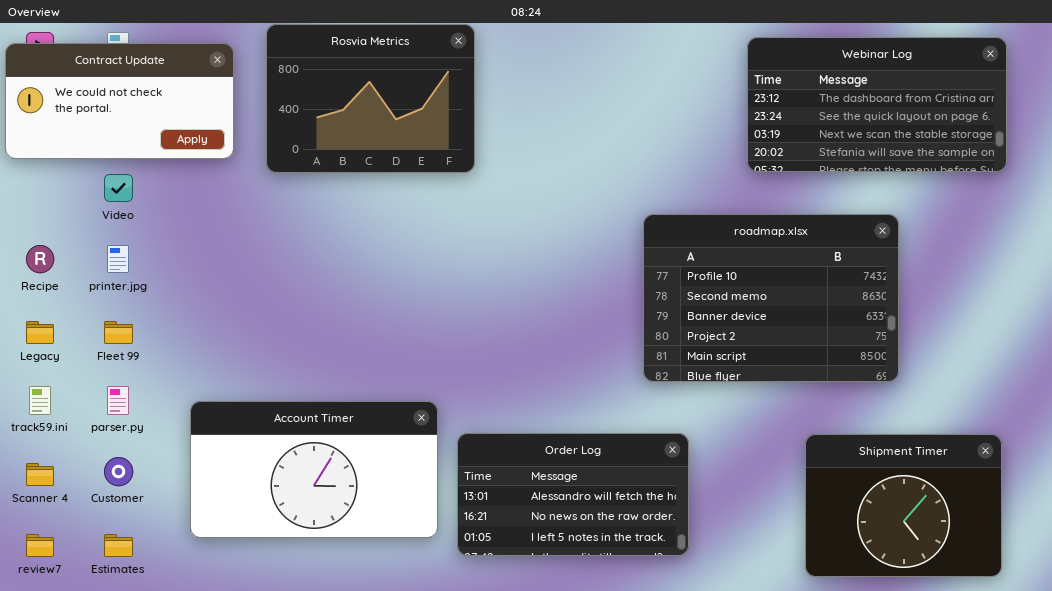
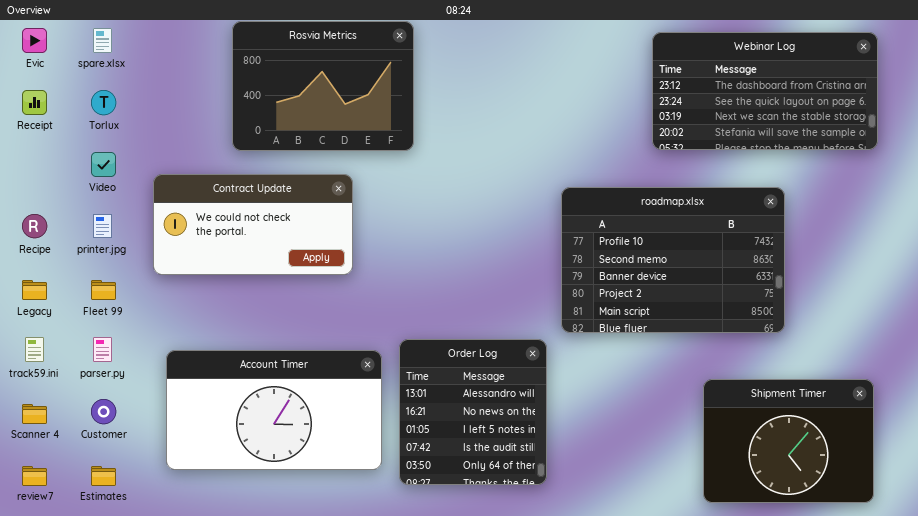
Contract Update: [5,43,234,159] -> [153,174,353,275], moved
Order Log: [457,433,689,556] -> [399,339,547,485], resized

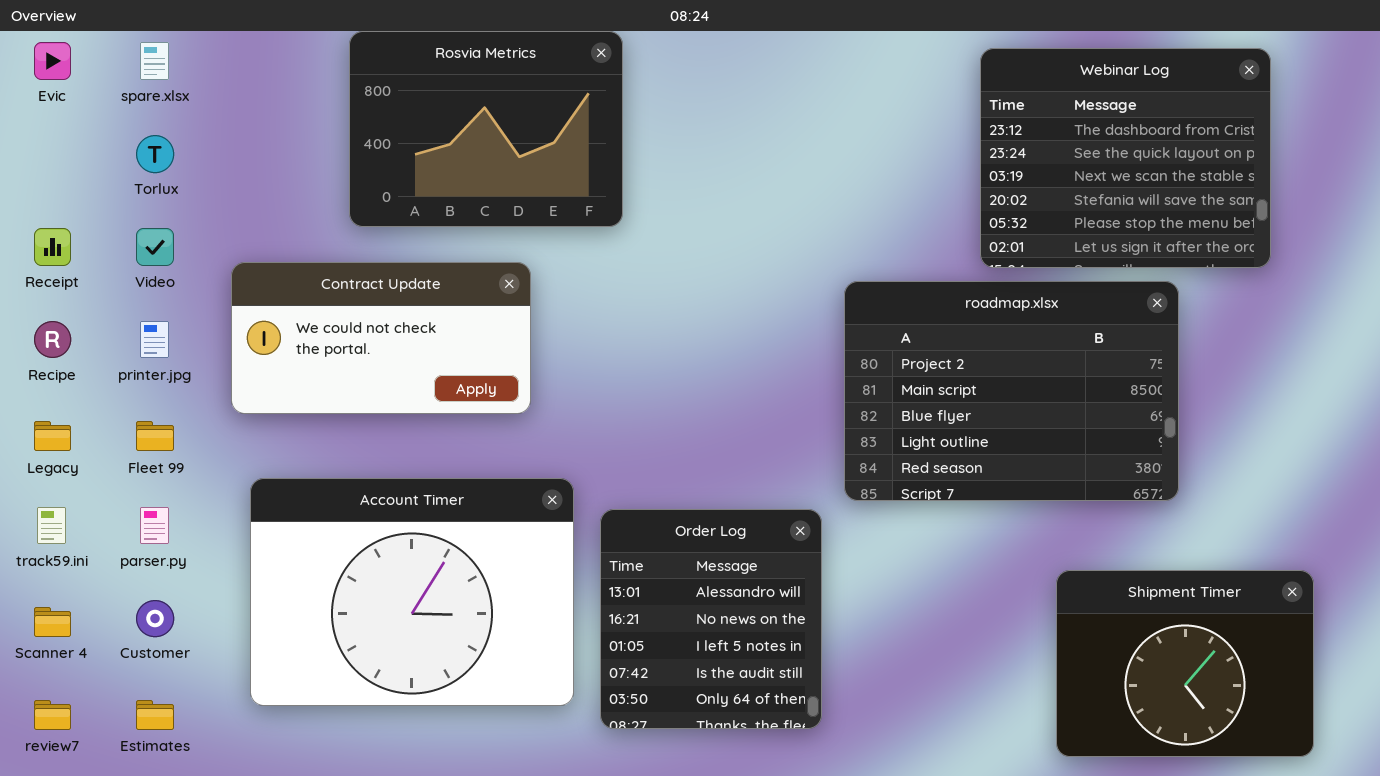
Webinar Log: [652,32,878,150] -> [980,48,1271,268], resized
Receipt: [22,90,47,115] -> [34,228,71,266], moved
roadmap.xlsx: [561,187,785,333] -> [844,281,1179,501], scrolled down 3 rows
Account Timer: [166,350,382,470] -> [250,478,574,706], resized

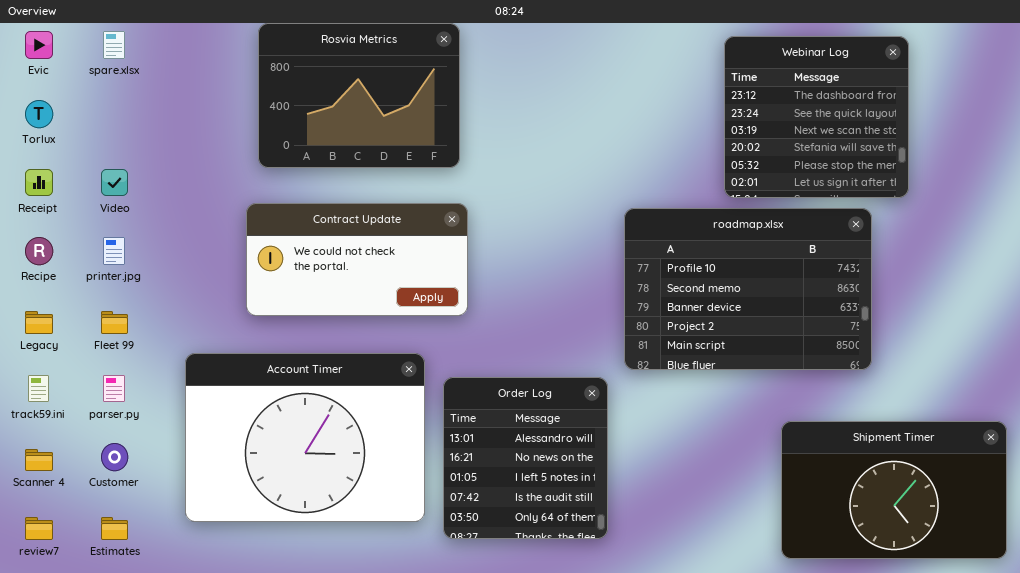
Webinar Log: [980,48,1271,268] -> [724,36,909,198], resized
Torlux: [136,135,174,173] -> [25,100,53,128], moved
Contract Update: [231,262,531,414] -> [246,203,468,316], moved
roadmap.xlsx: [844,281,1179,501] -> [624,208,872,370], scrolled up 3 rows
Shipment Timer: [1056,570,1314,757] -> [781,421,1007,559], resized

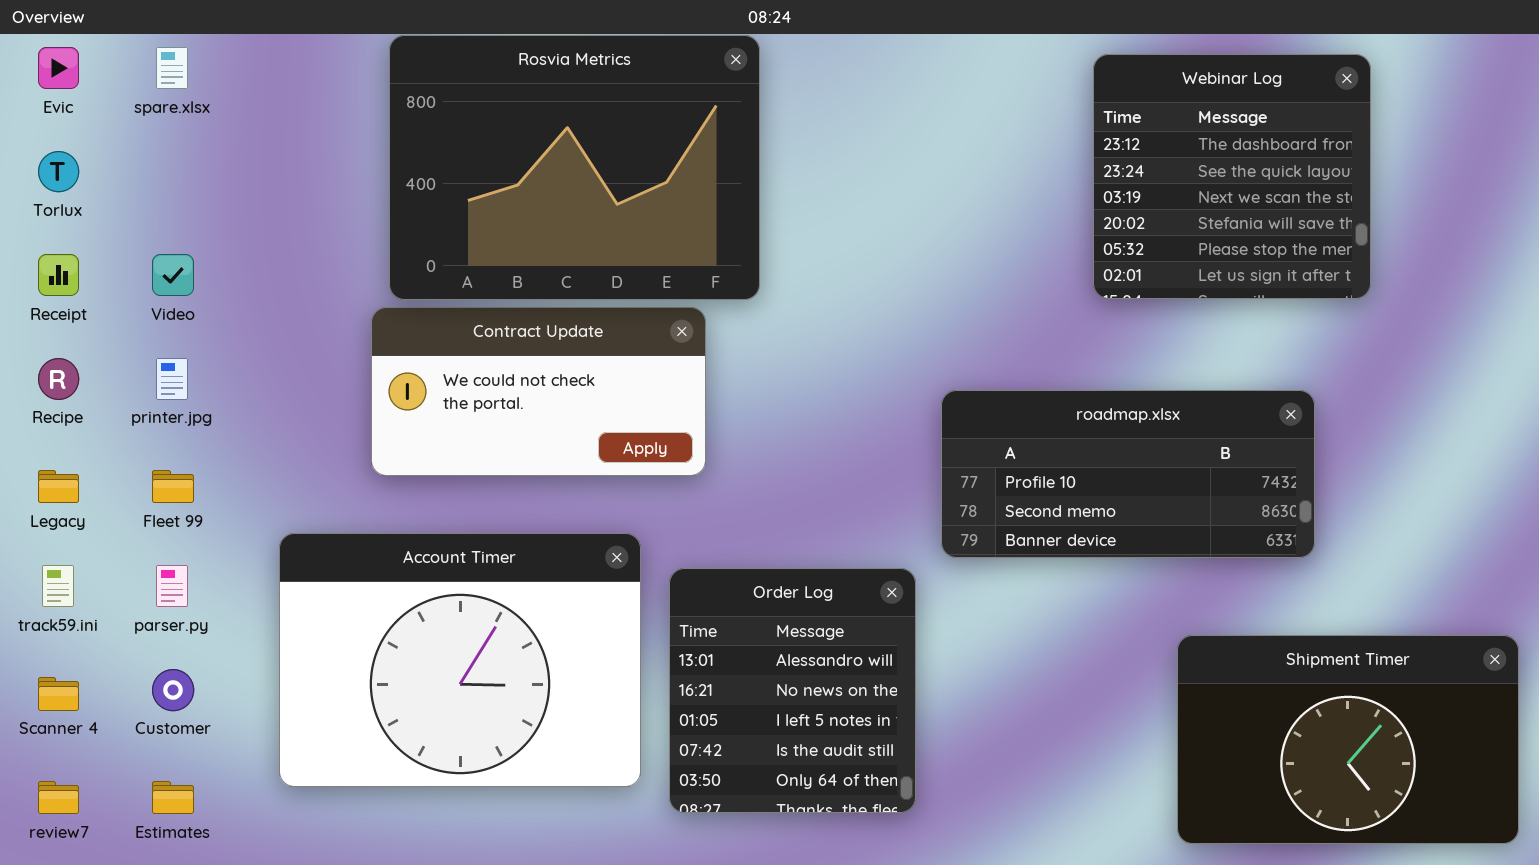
Rosvia Metrics: [258,23,460,168] -> [389,35,760,300], resized
roadmap.xlsx: [624,208,872,370] -> [941,390,1315,558], resized

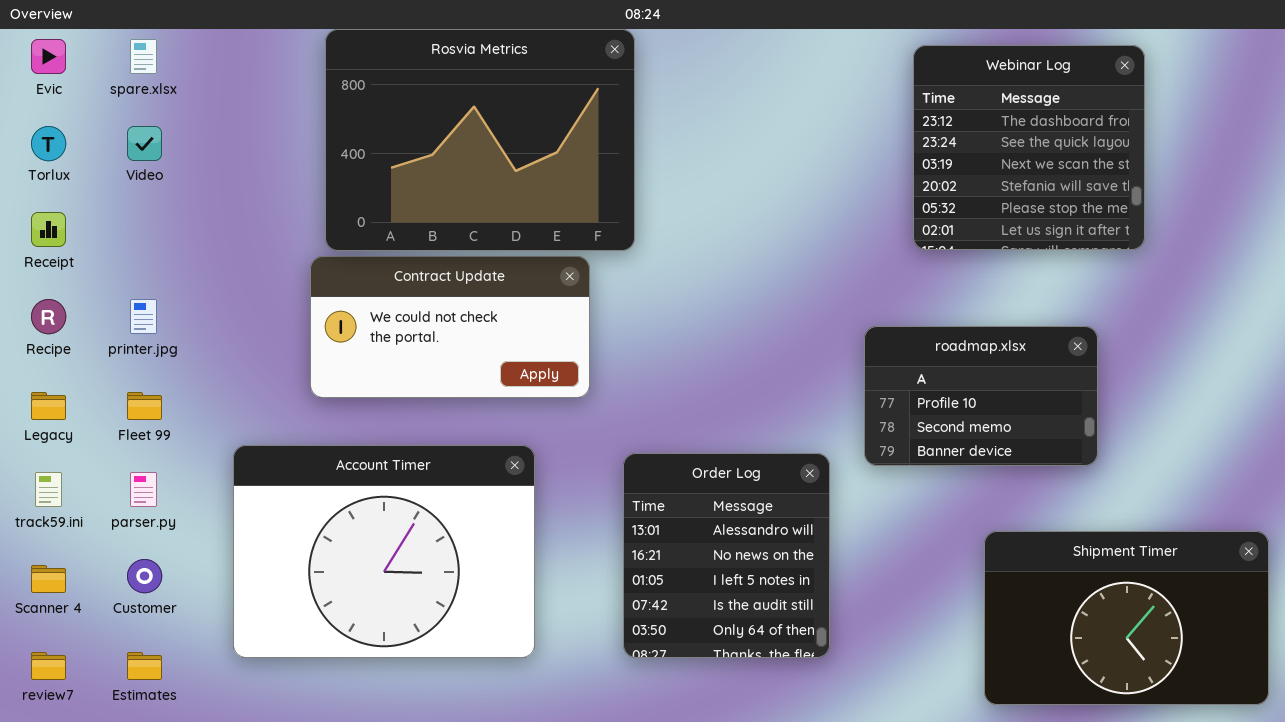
Video: [152,254,194,296] -> [127,126,162,161], moved
roadmap.xlsx: [941,390,1315,558] -> [864,326,1098,466], resized
Order Log: [669,568,916,813] -> [623,453,830,658], moved

